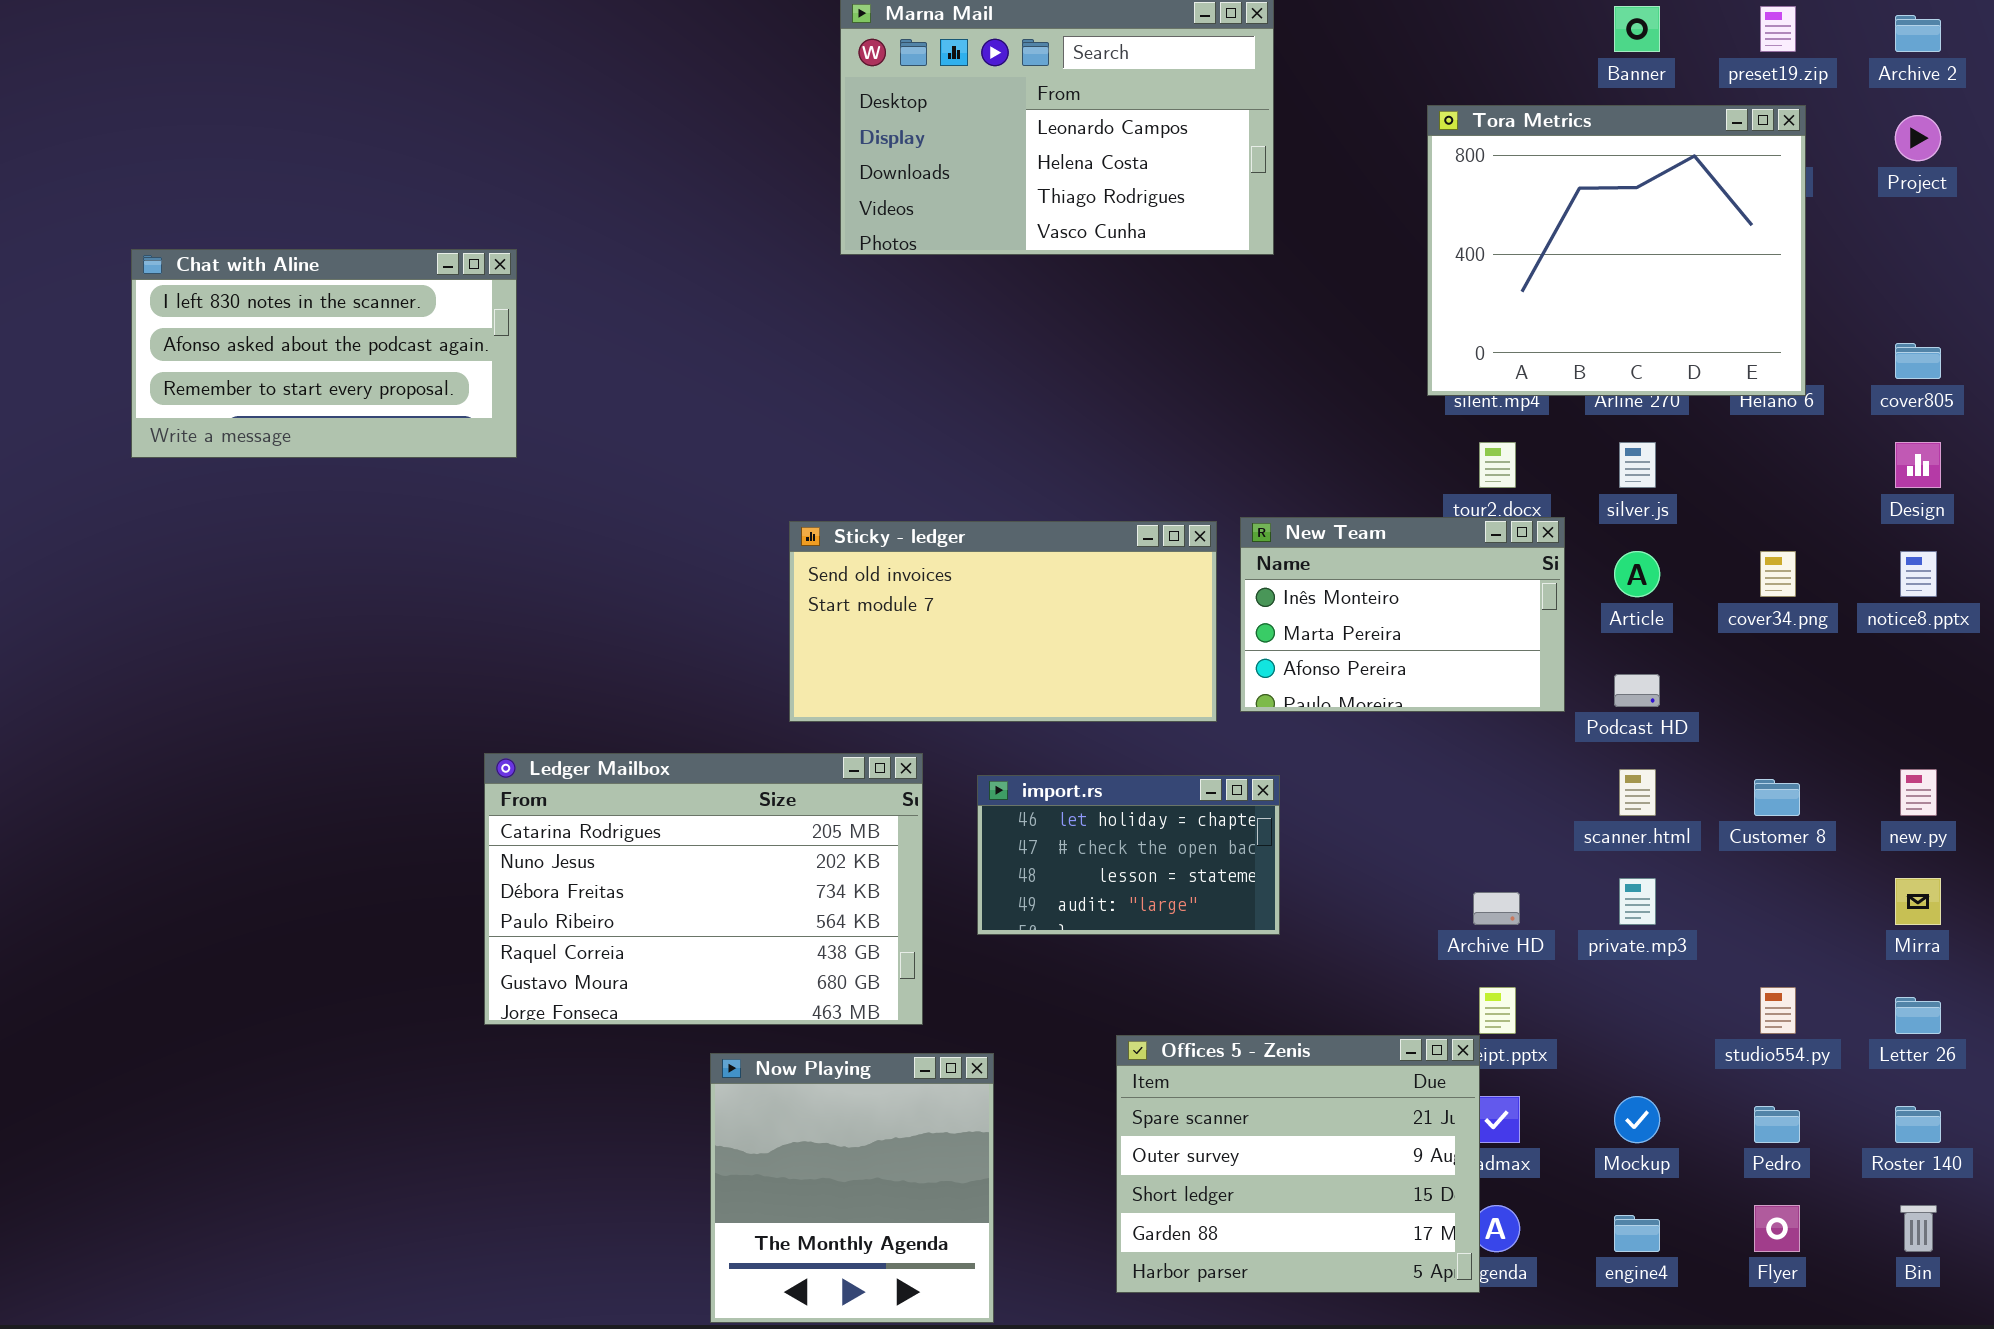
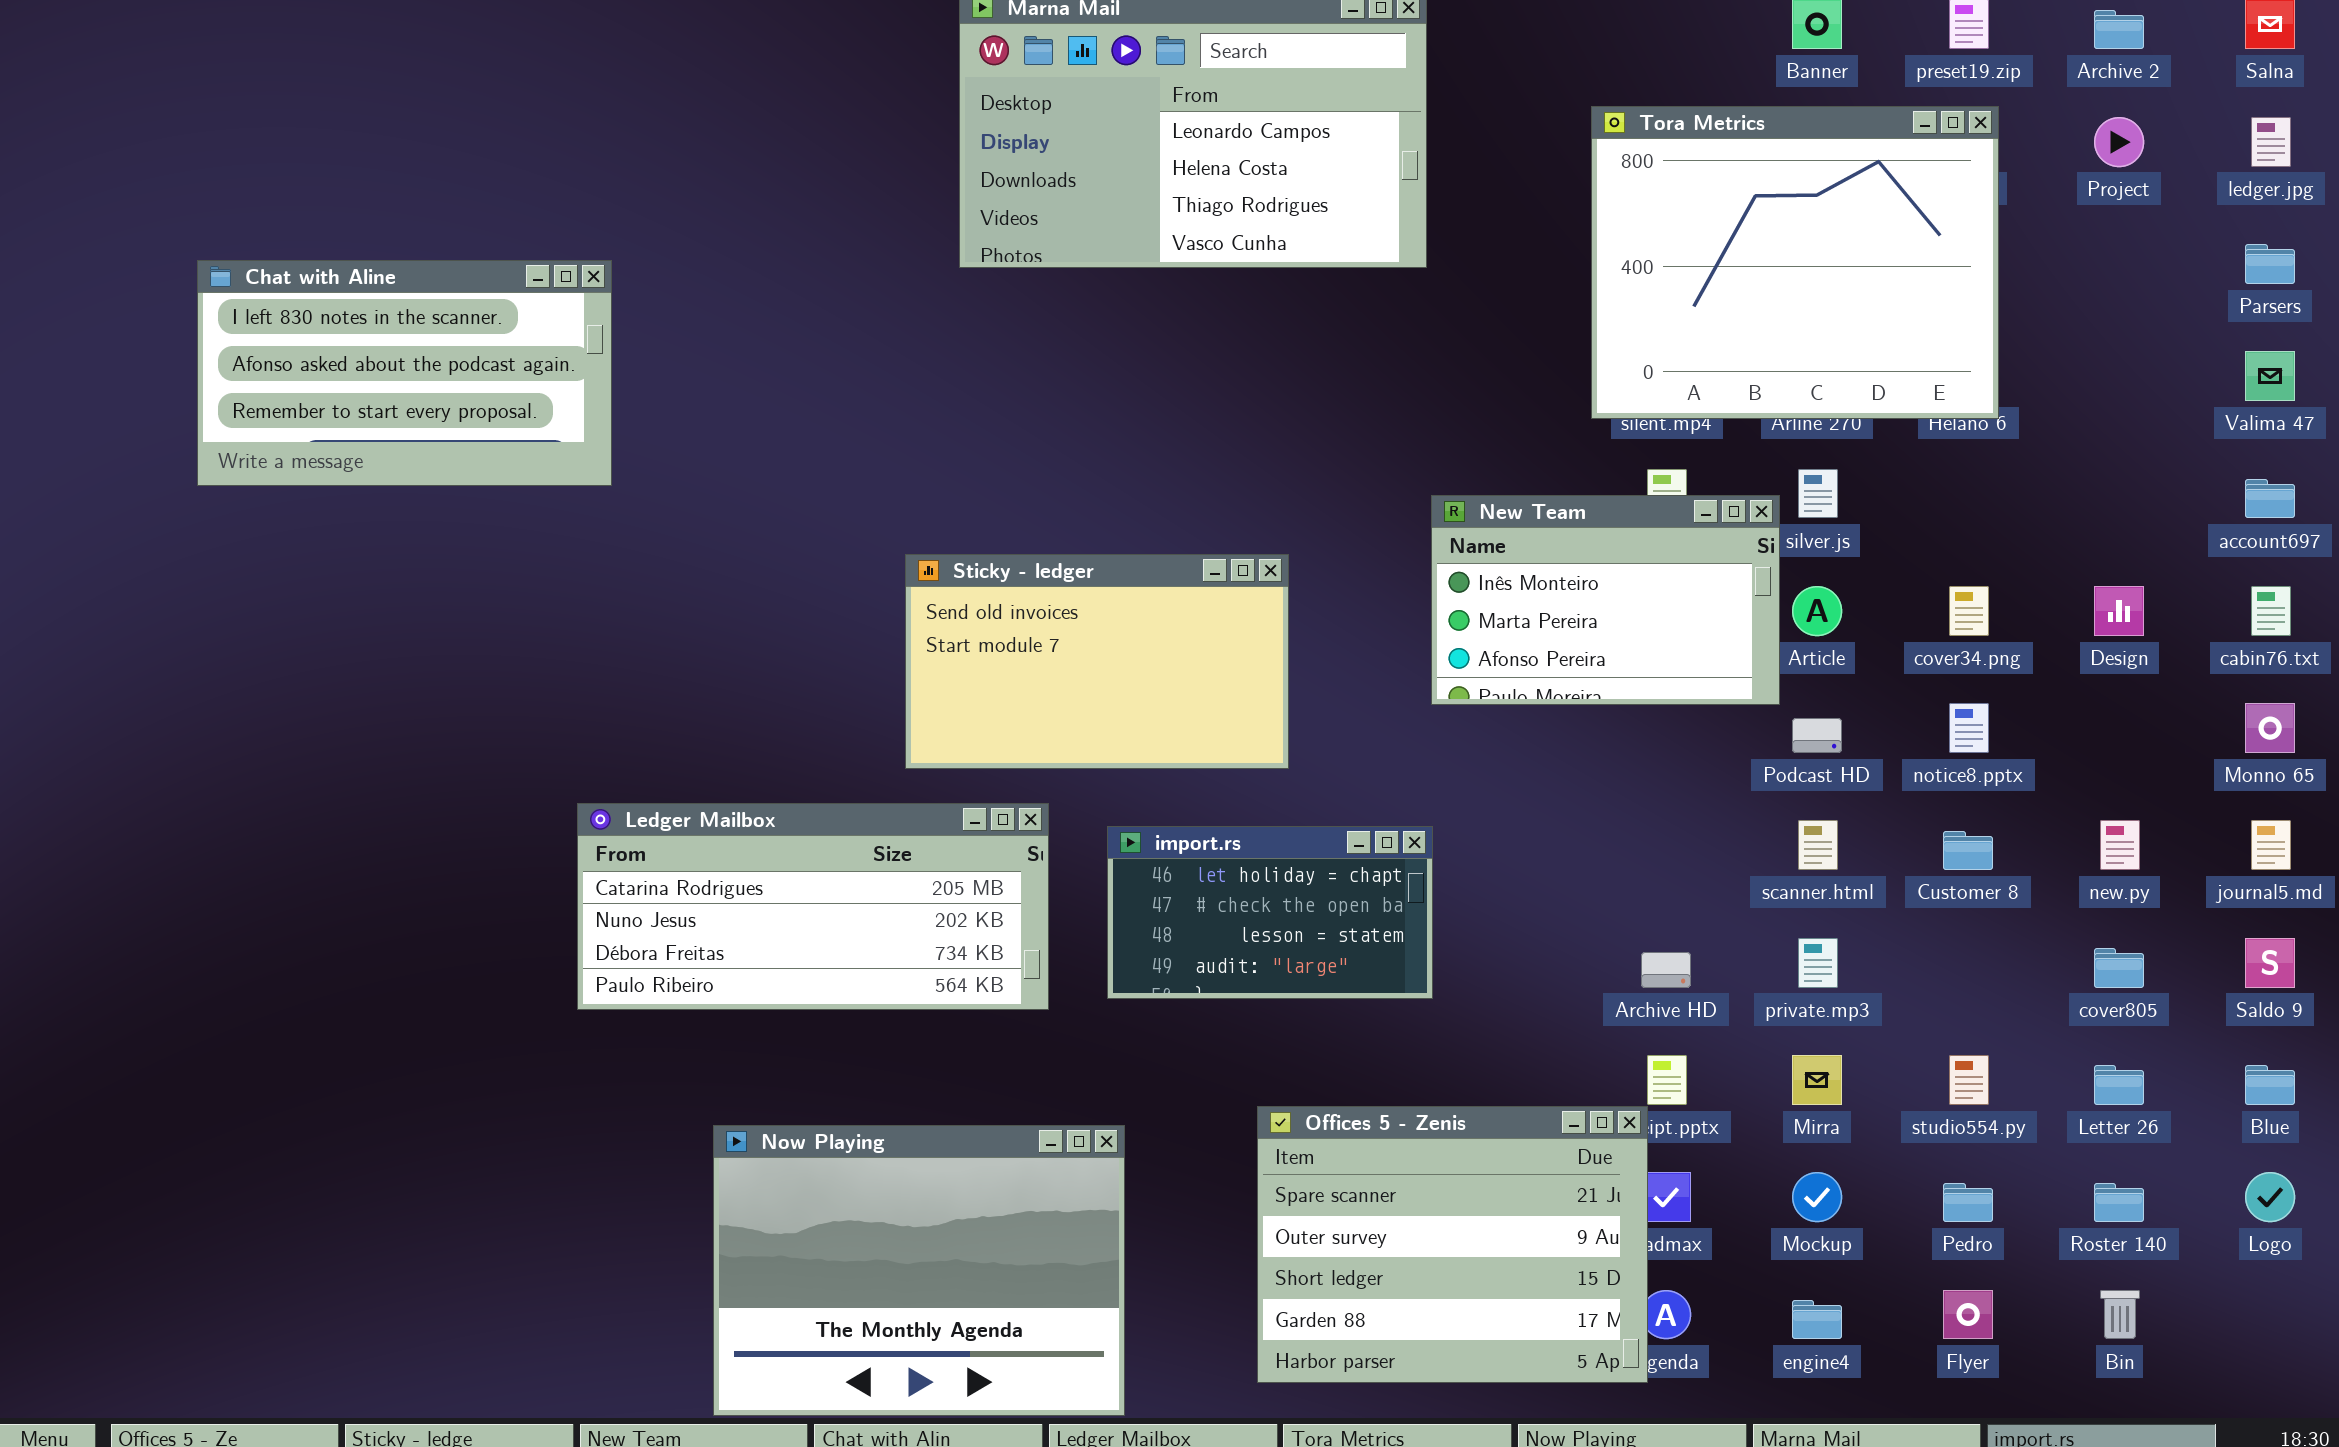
cover805: [1895,343,1941,379] -> [2094,948,2144,988], moved
Design: [1895,442,1941,488] -> [2094,586,2144,636], moved
New Team: [1240,517,1565,712] -> [1431,495,1780,705], moved
Sticky - ledger: [789,521,1217,722] -> [905,554,1289,769], resized
notice8.pptx: [1900,551,1937,597] -> [1949,703,1989,753], moved
Ledger Mailbox: [484,753,923,1025] -> [577,803,1049,1010], resized
Mirra: [1895,878,1941,925] -> [1792,1055,1842,1105], moved
Now Playing: [710,1053,994,1323] -> [713,1125,1125,1416], resized

